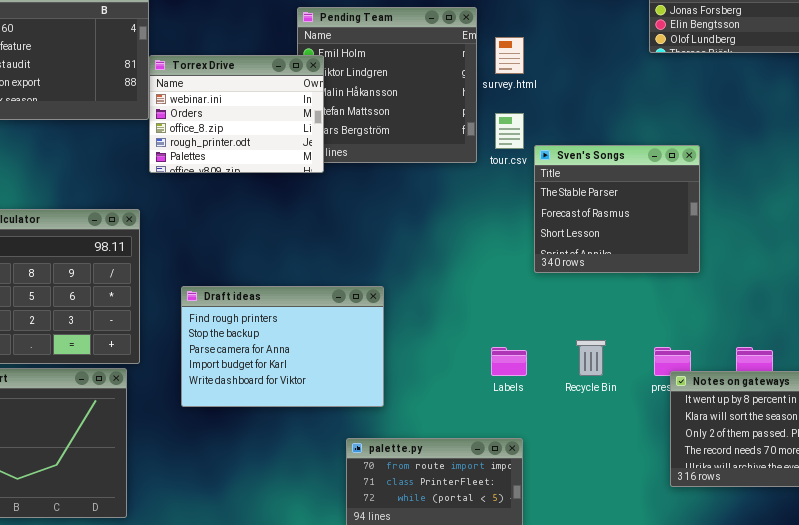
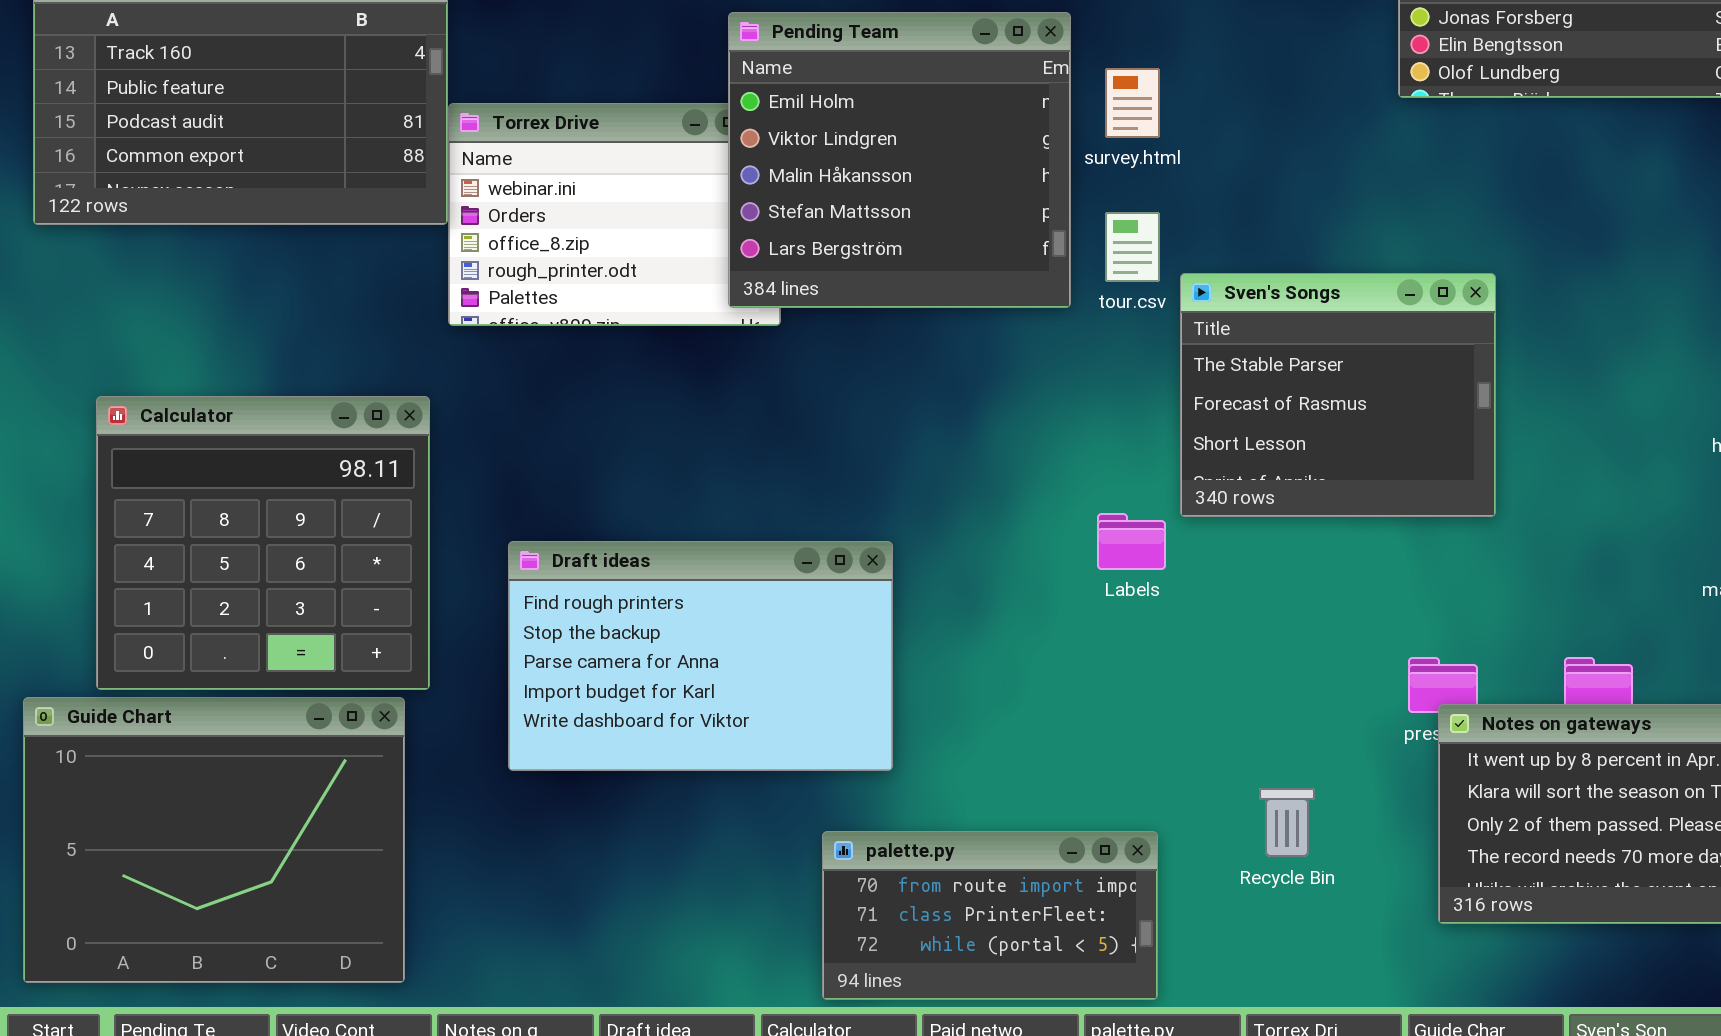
Pending Team: [297,7,477,163] -> [728,12,1071,308], raised
Recycle Bin: [576,340,606,376] -> [1259,788,1315,857], moved
Labels: [491,347,527,376] -> [1097,513,1166,570], moved

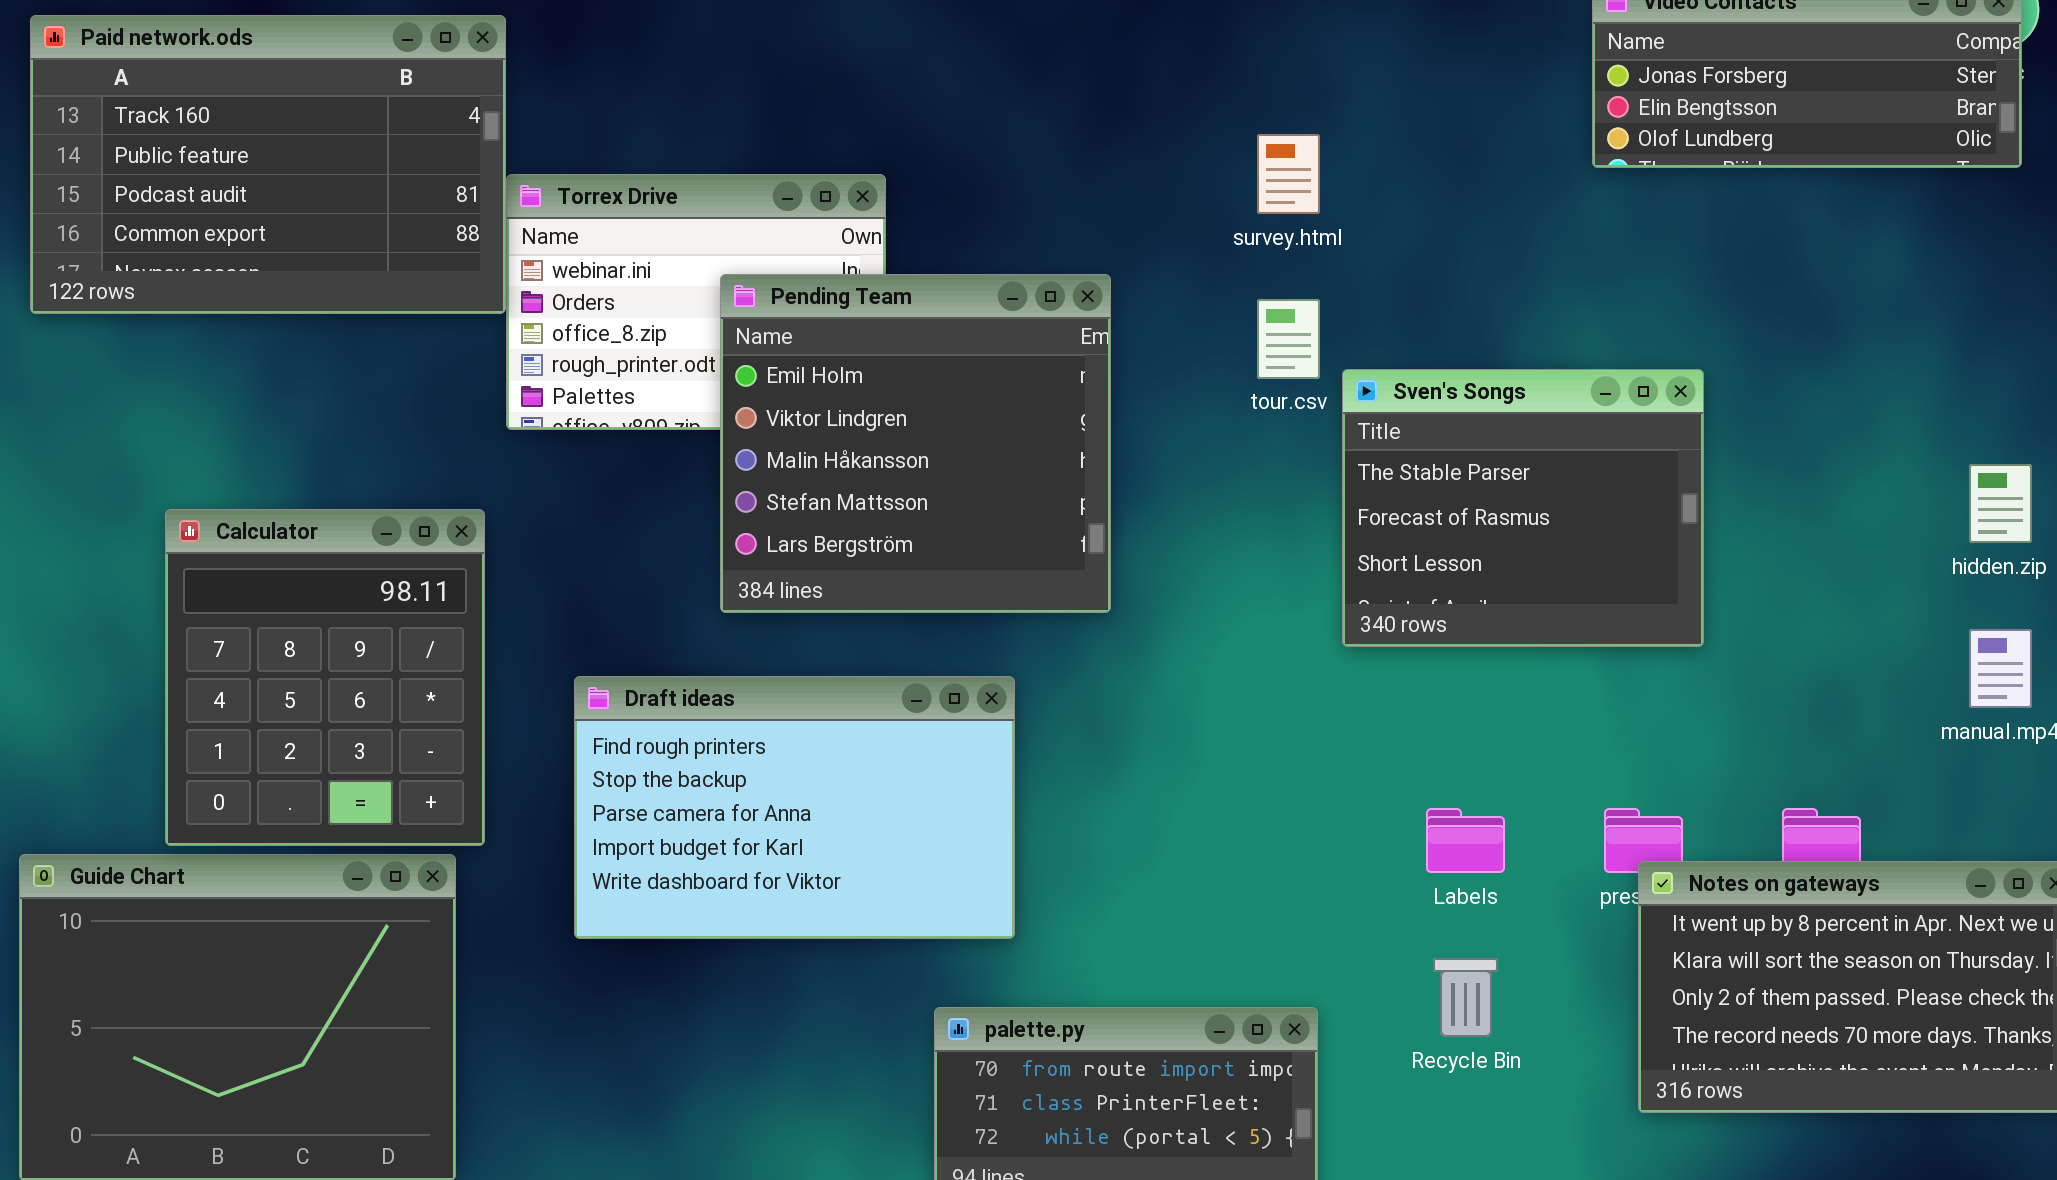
Pending Team: [728,12,1071,308] -> [720,274,1111,613], moved
Calculator: [96,396,430,690] -> [165,509,485,846], resized
Labels: [1097,513,1166,570] -> [1426,808,1505,873], moved

